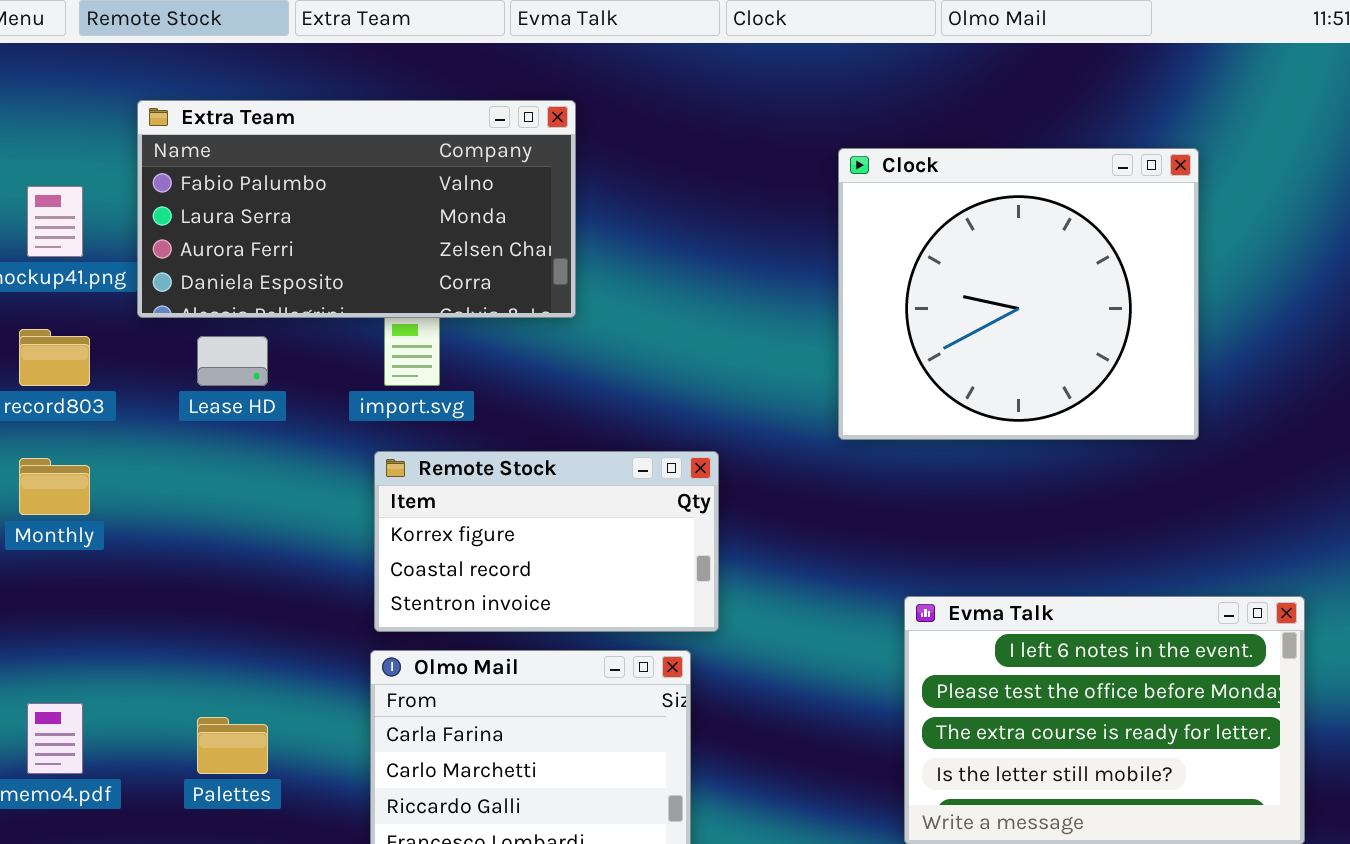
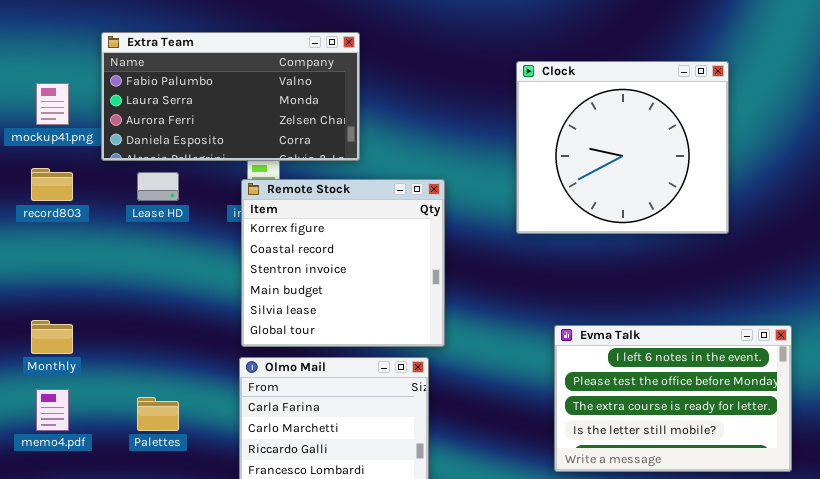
Remote Stock: [374,451,719,632] -> [241,179,445,347], resized
Monthly: [19,458,90,515] -> [31,320,73,354], moved

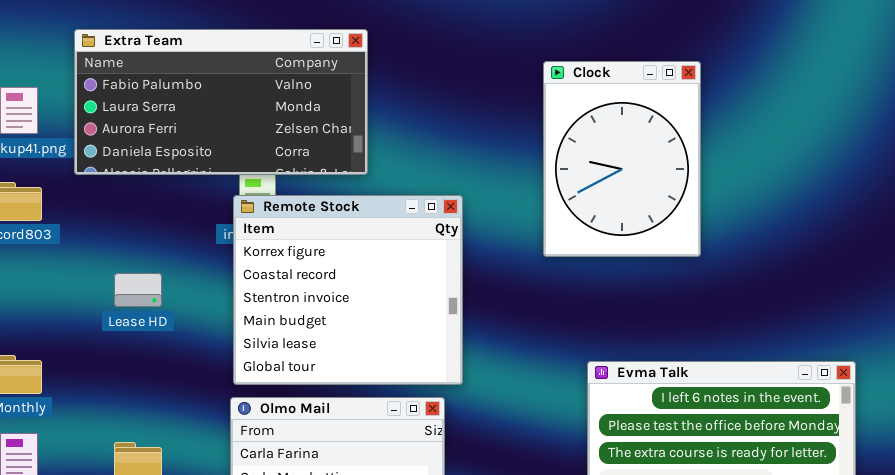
Clock: [516,61,729,234] -> [543,61,701,257], resized
Lease HD: [137,172,179,201] -> [114,273,162,307], moved

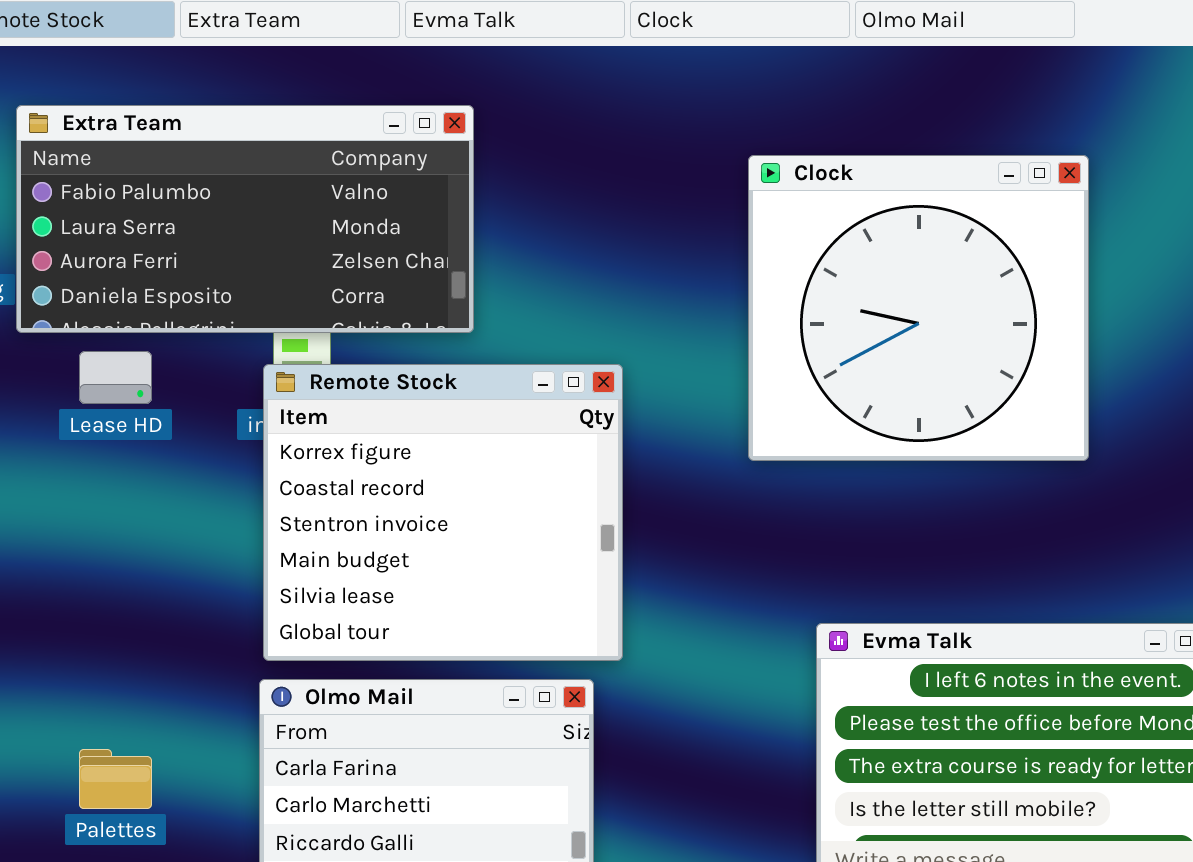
Clock: [543,61,701,257] -> [748,155,1089,461], resized
Lease HD: [114,273,162,307] -> [79,351,152,404], moved

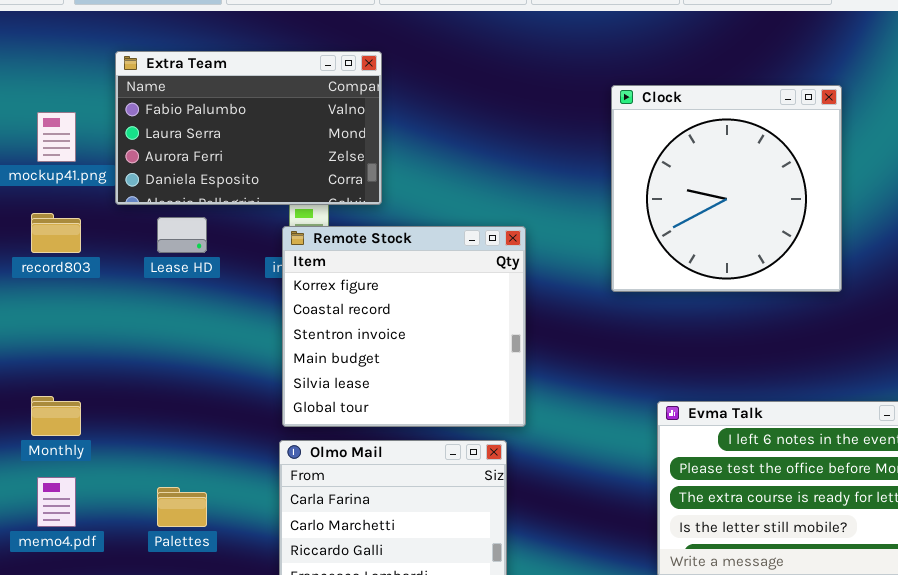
Extra Team: [16,105,474,333] -> [115,51,382,205], resized

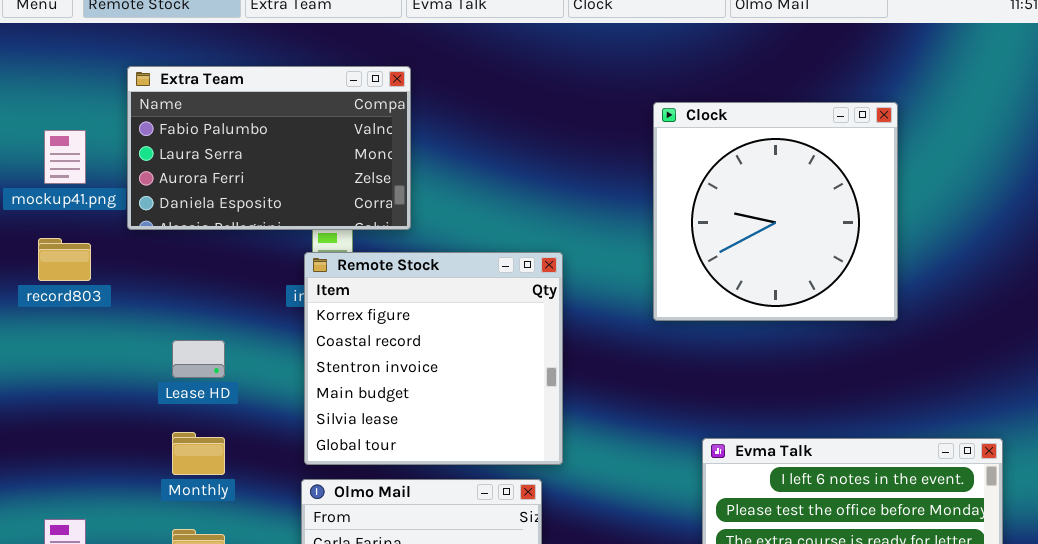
Lease HD: [157,217,207,253] -> [172,340,225,378], moved
Monthly: [31,396,81,436] -> [172,432,225,475], moved

